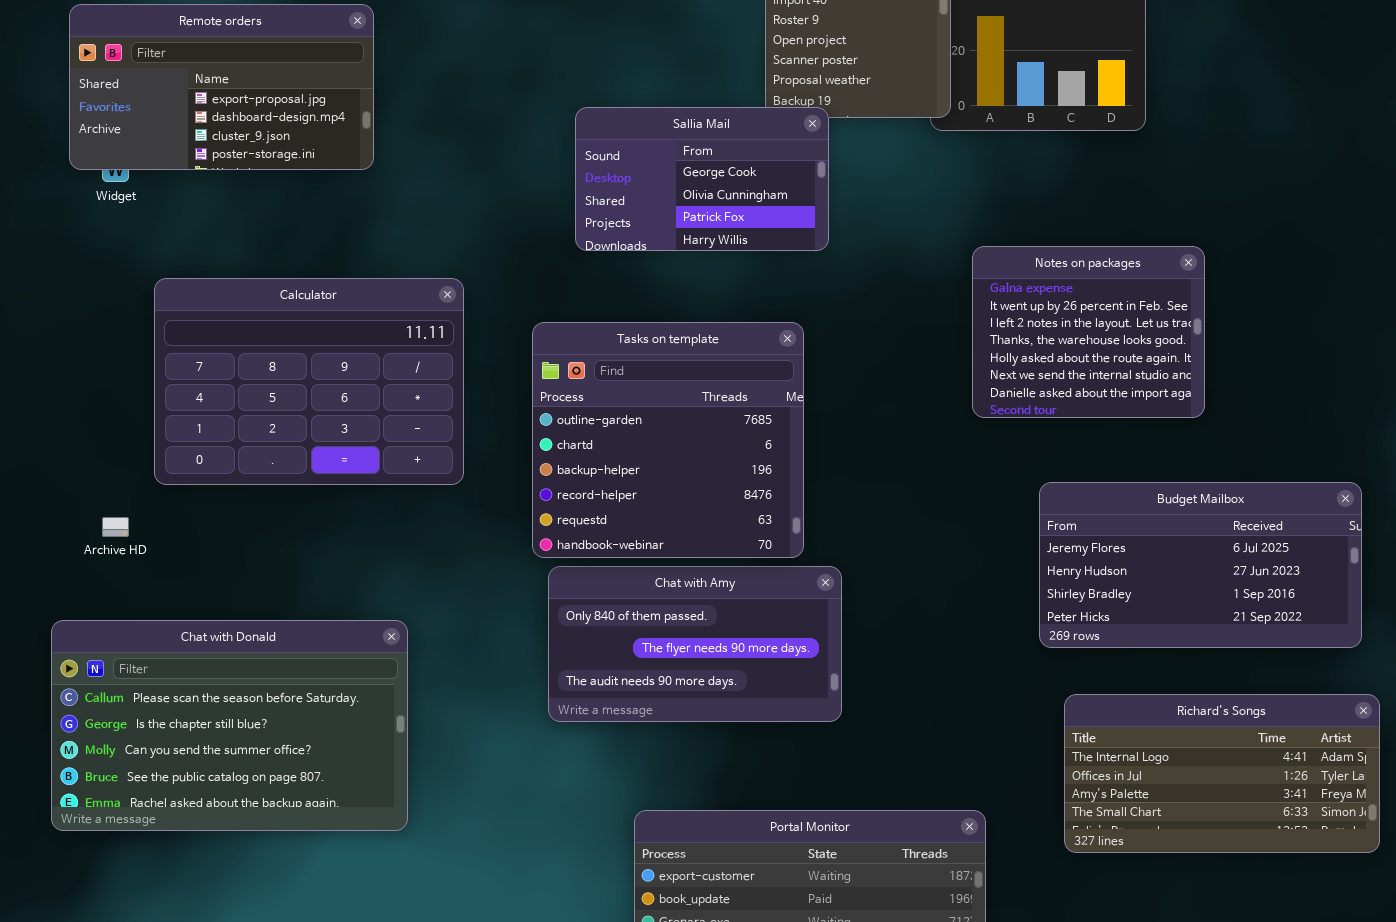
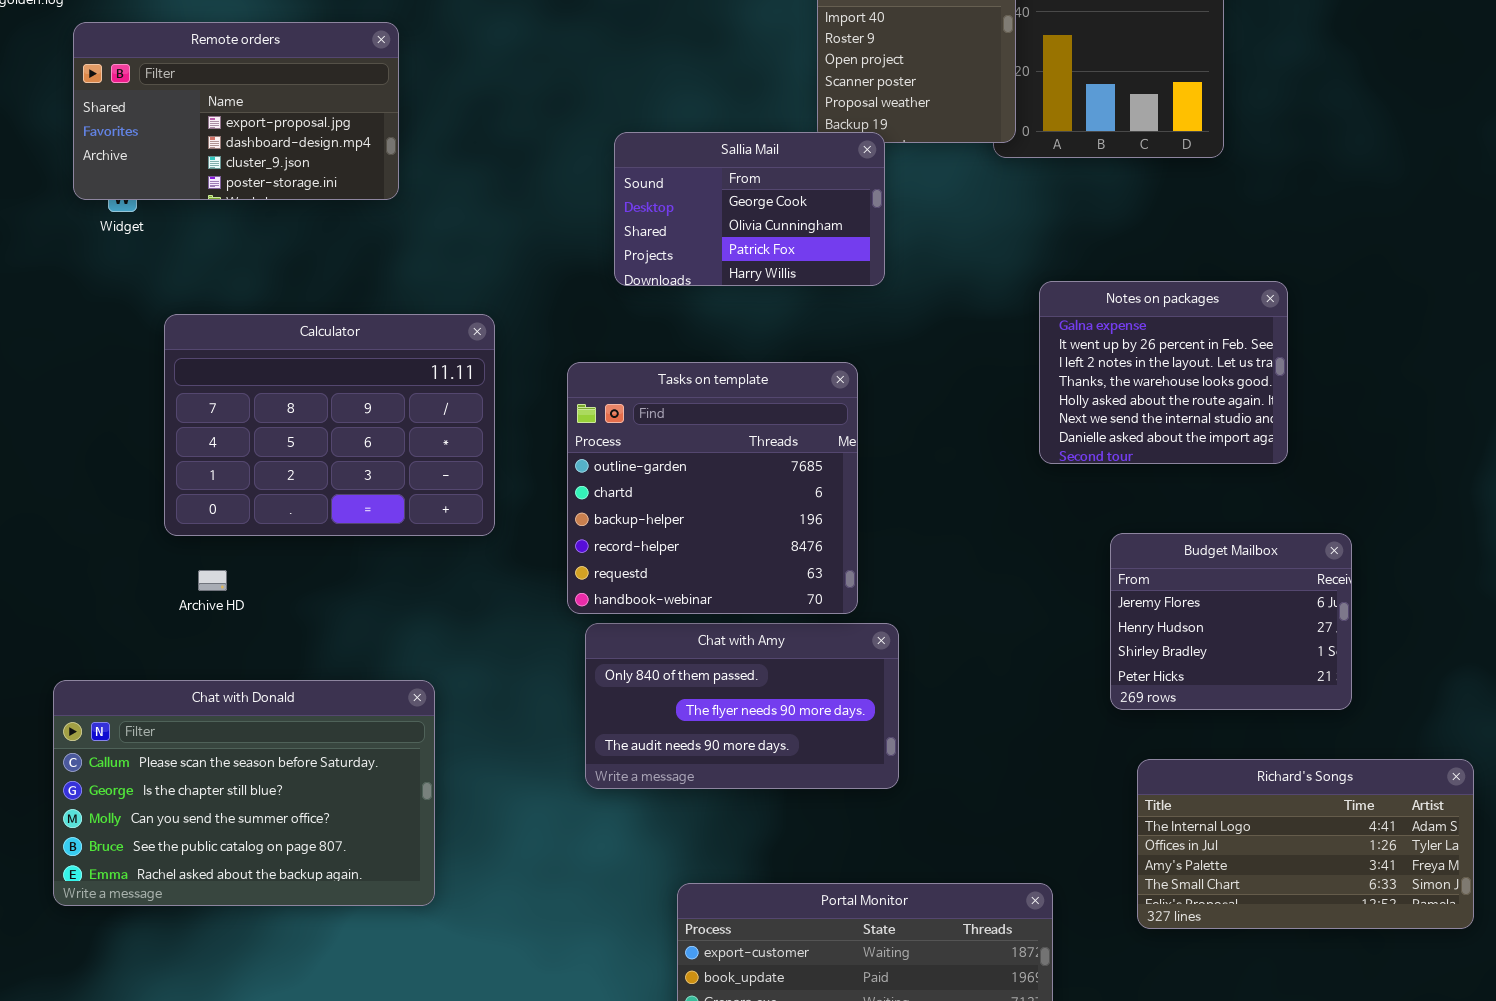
Budget Mailbox: [1039,482,1362,648] -> [1110,533,1352,710], resized
Archive HD: [102,517,129,537] -> [198,570,227,591], moved

